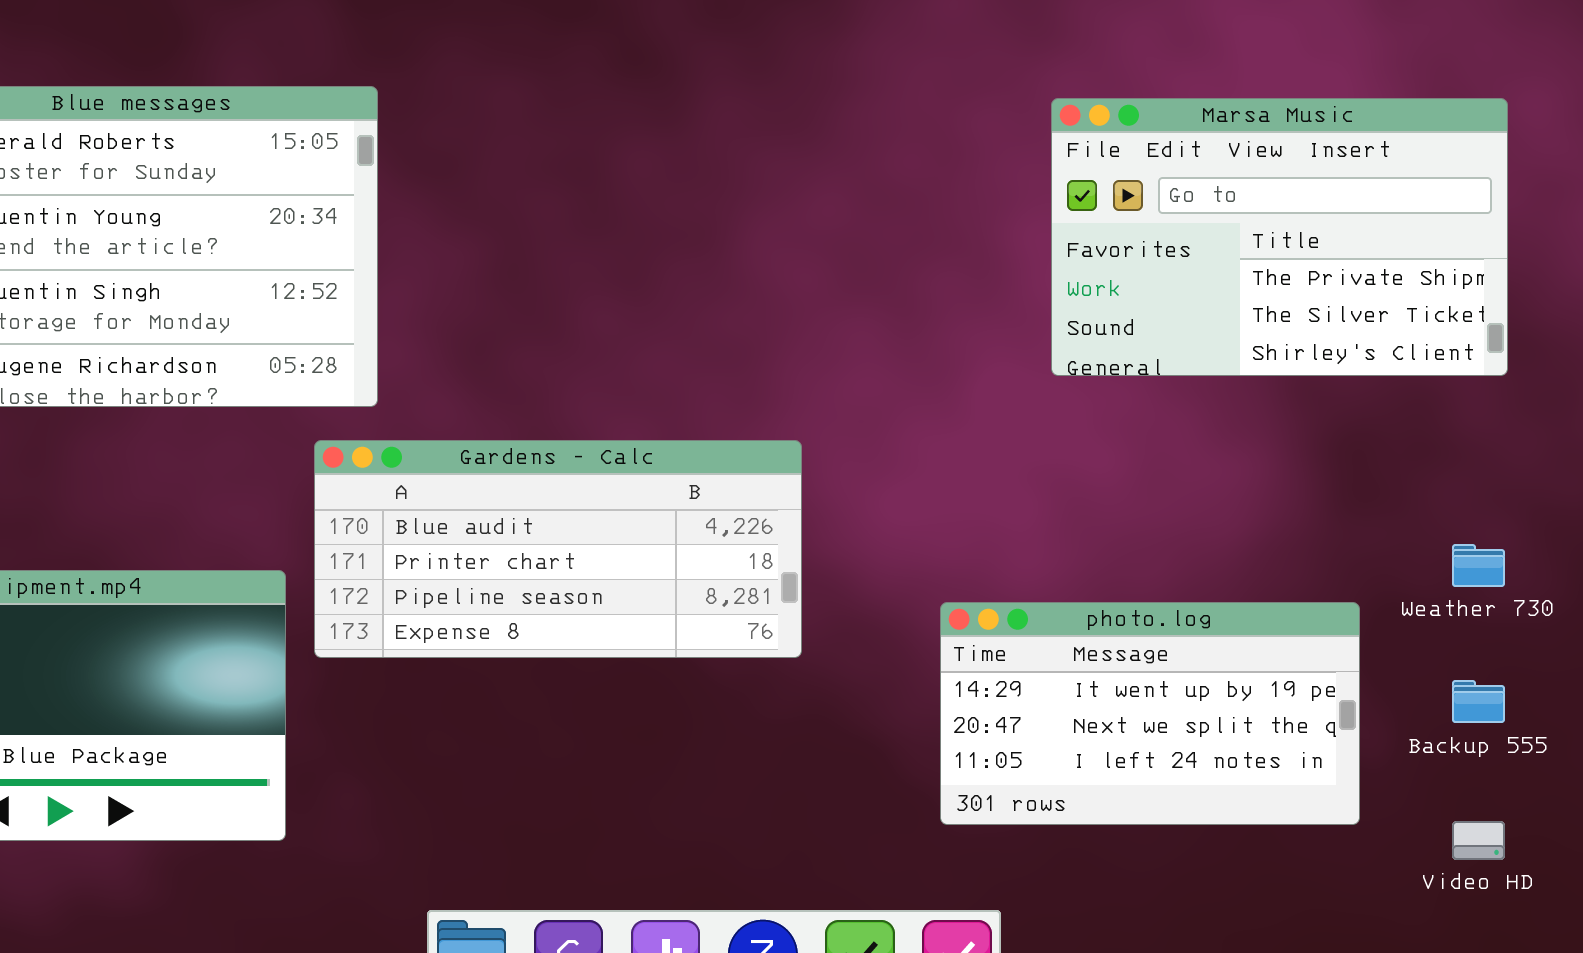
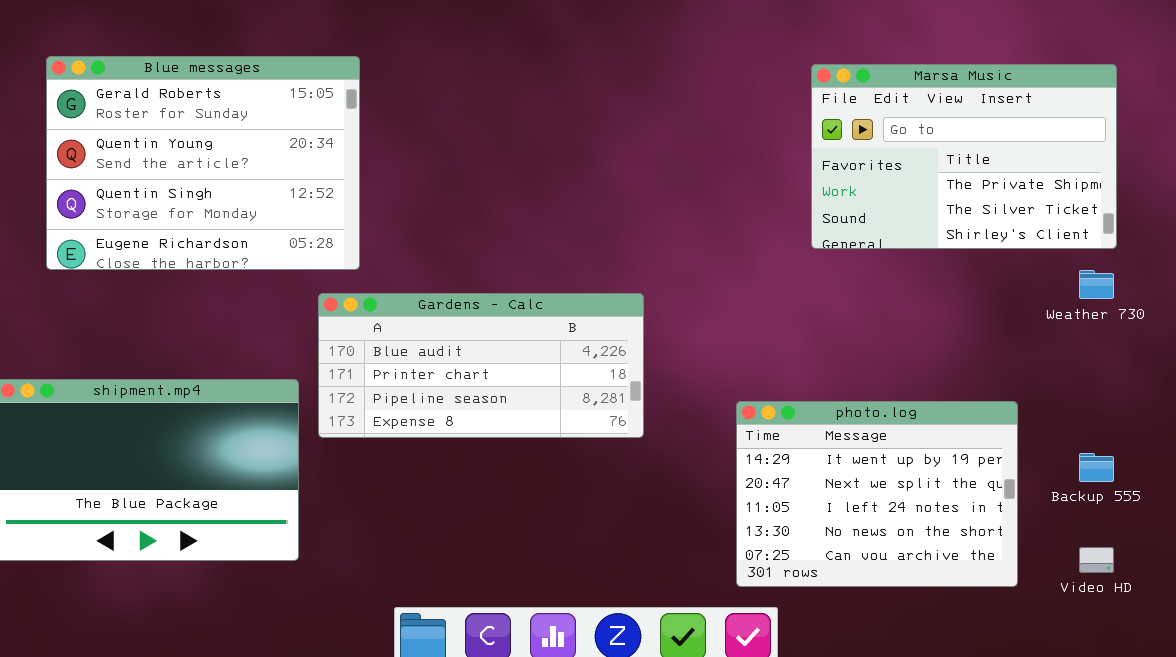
Weather 730: [1452,544,1505,587] -> [1079,270,1114,299], moved
photo.log: [940,602,1360,825] -> [736,401,1018,587], resized

